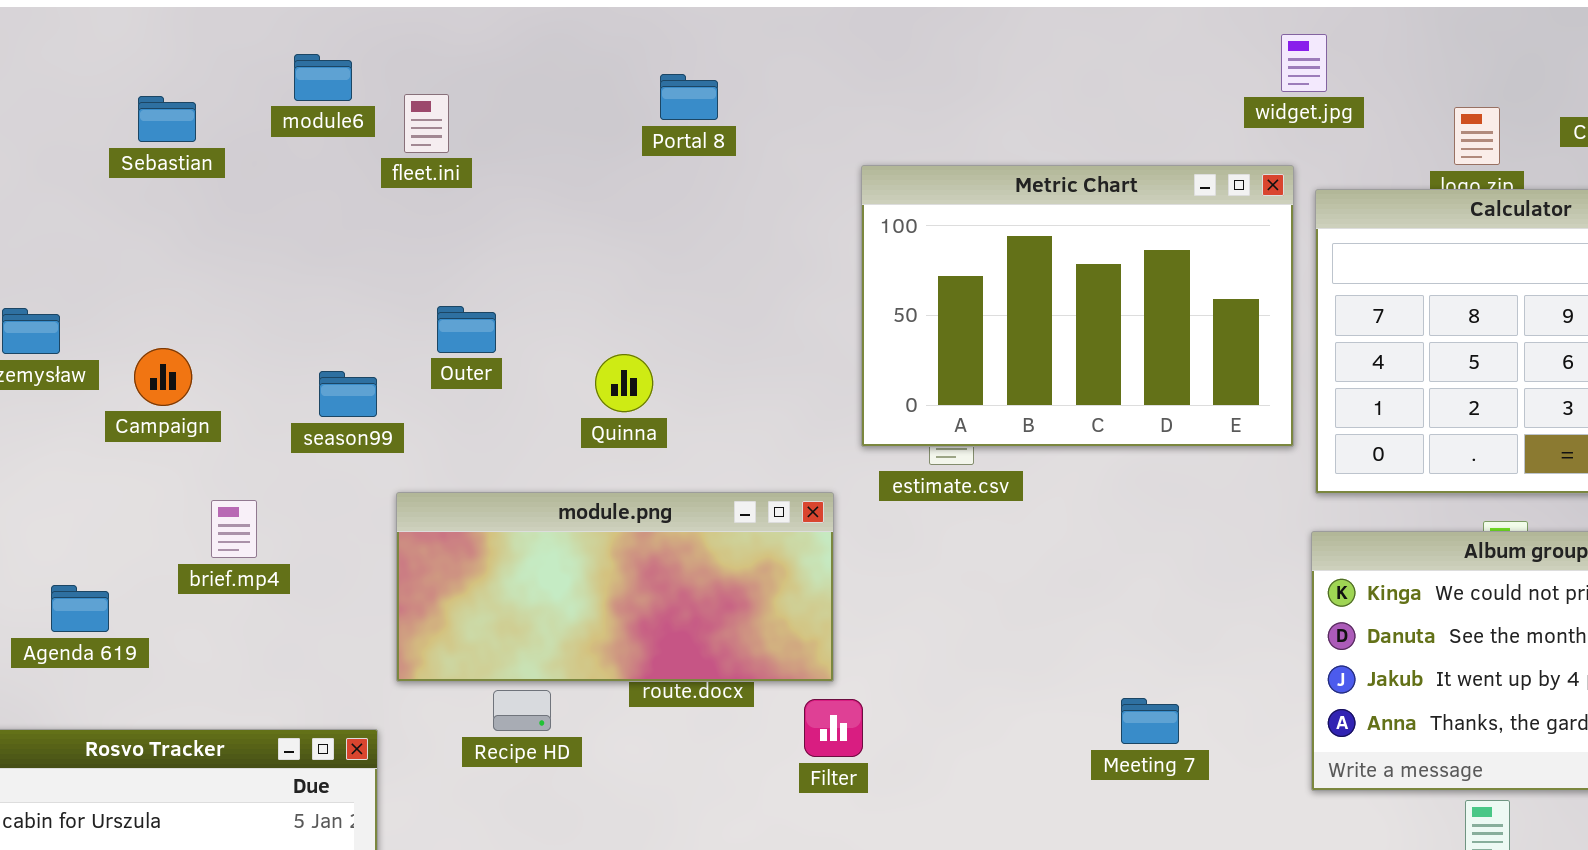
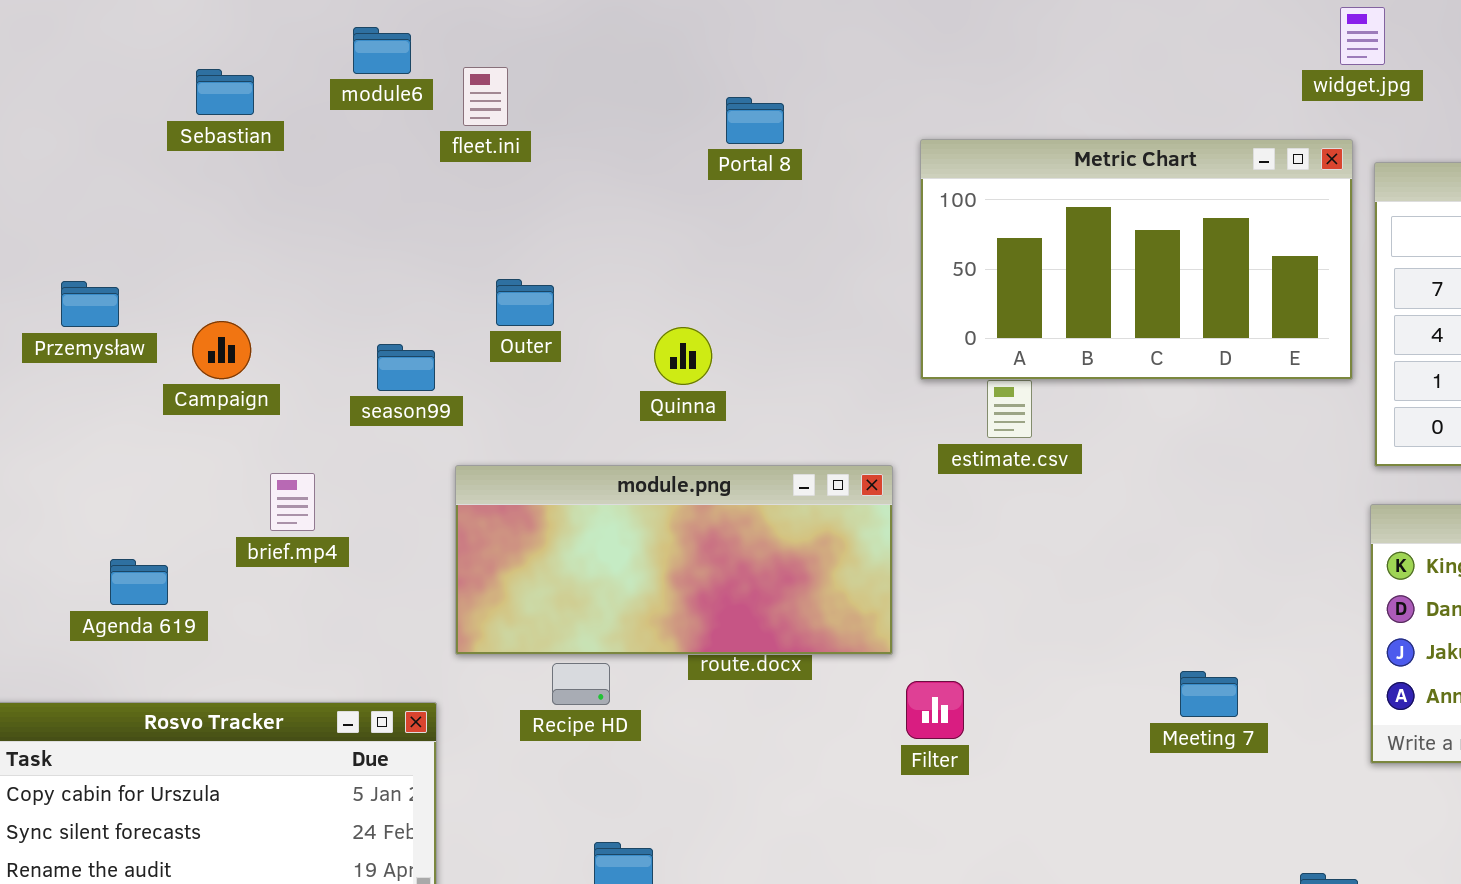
Portal 8: [660,74,718,120] -> [726,97,784,144], moved
Metric Chart: [861,165,1294,447] -> [920,139,1353,380], resized
Filter: [804,699,863,757] -> [906,681,964,739], moved

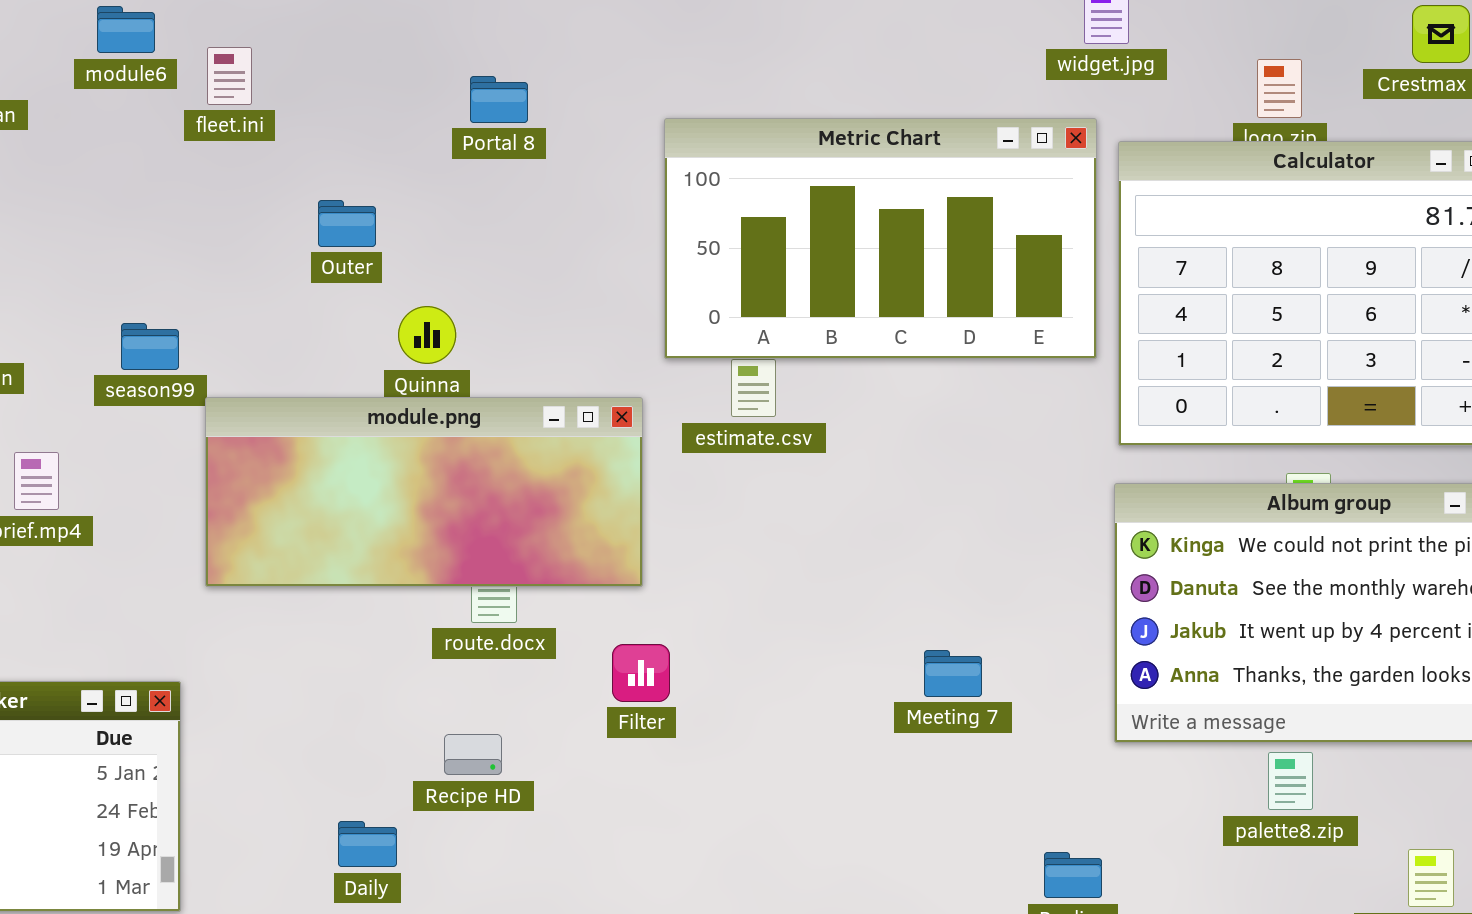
Outer: [496,279,554,326] -> [318,200,376,247], moved
module.png: [455,465,893,655] -> [205,397,643,587], moved
Recipe HD: [552,663,610,705] -> [444,734,502,775], moved
Filter: [906,681,964,739] -> [612,644,670,702], moved

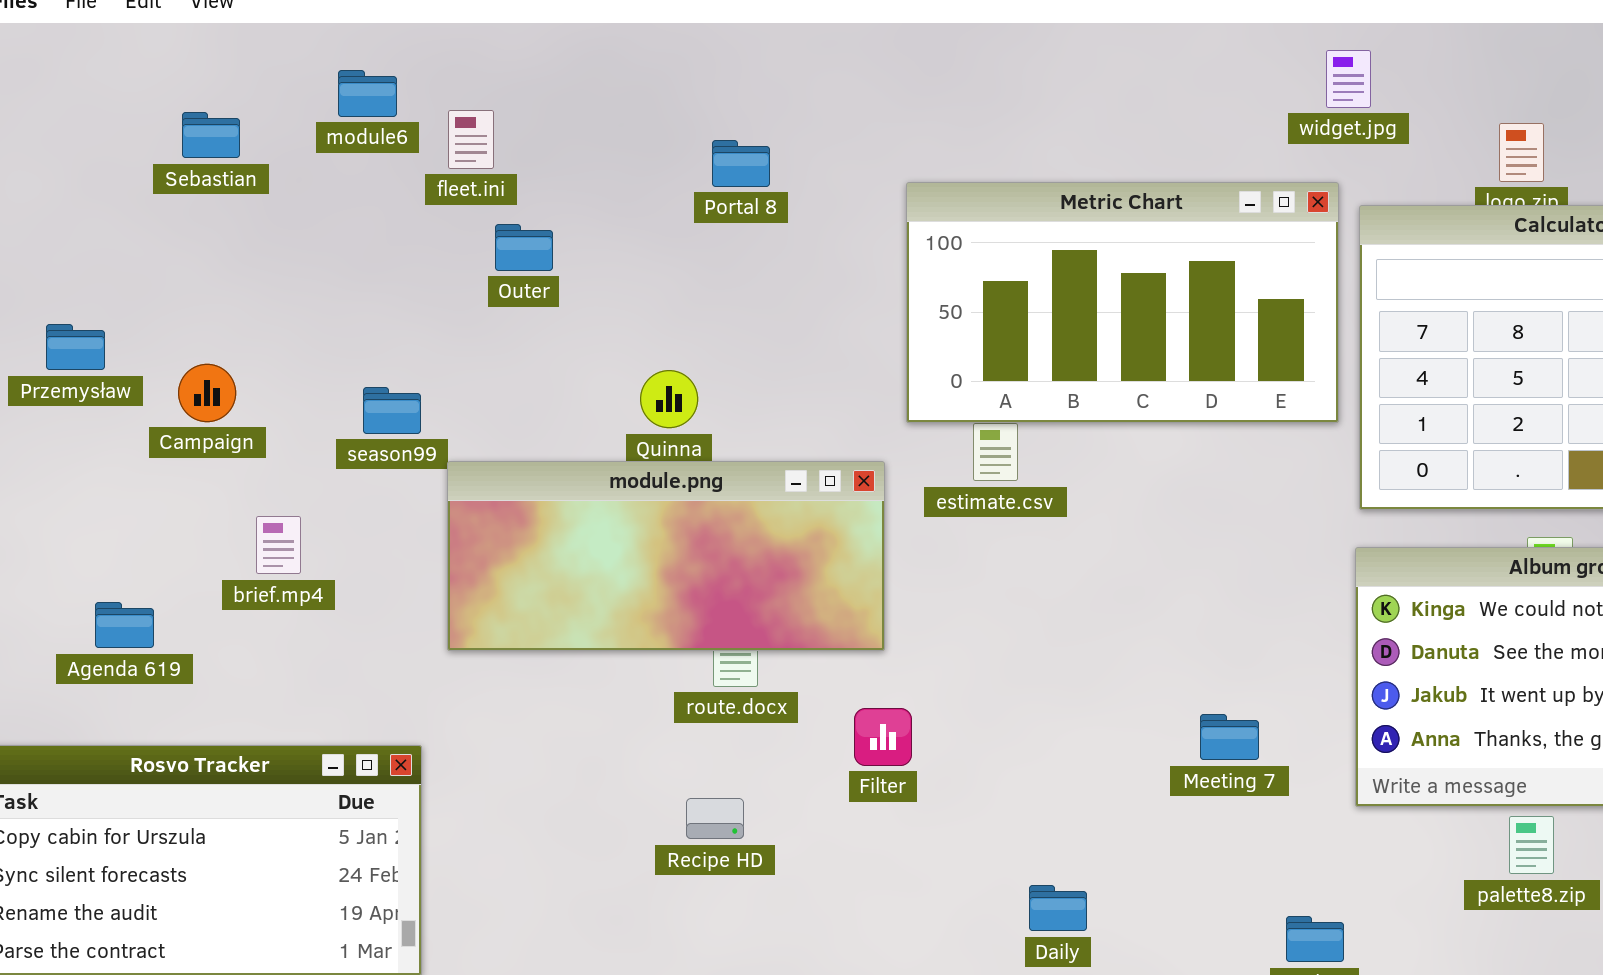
Outer: [318,200,376,247] -> [495,224,553,271], moved
Meeting 7: [924,650,982,697] -> [1200,714,1259,760], moved
Daily: [338,821,397,867] -> [1029,885,1087,931], moved

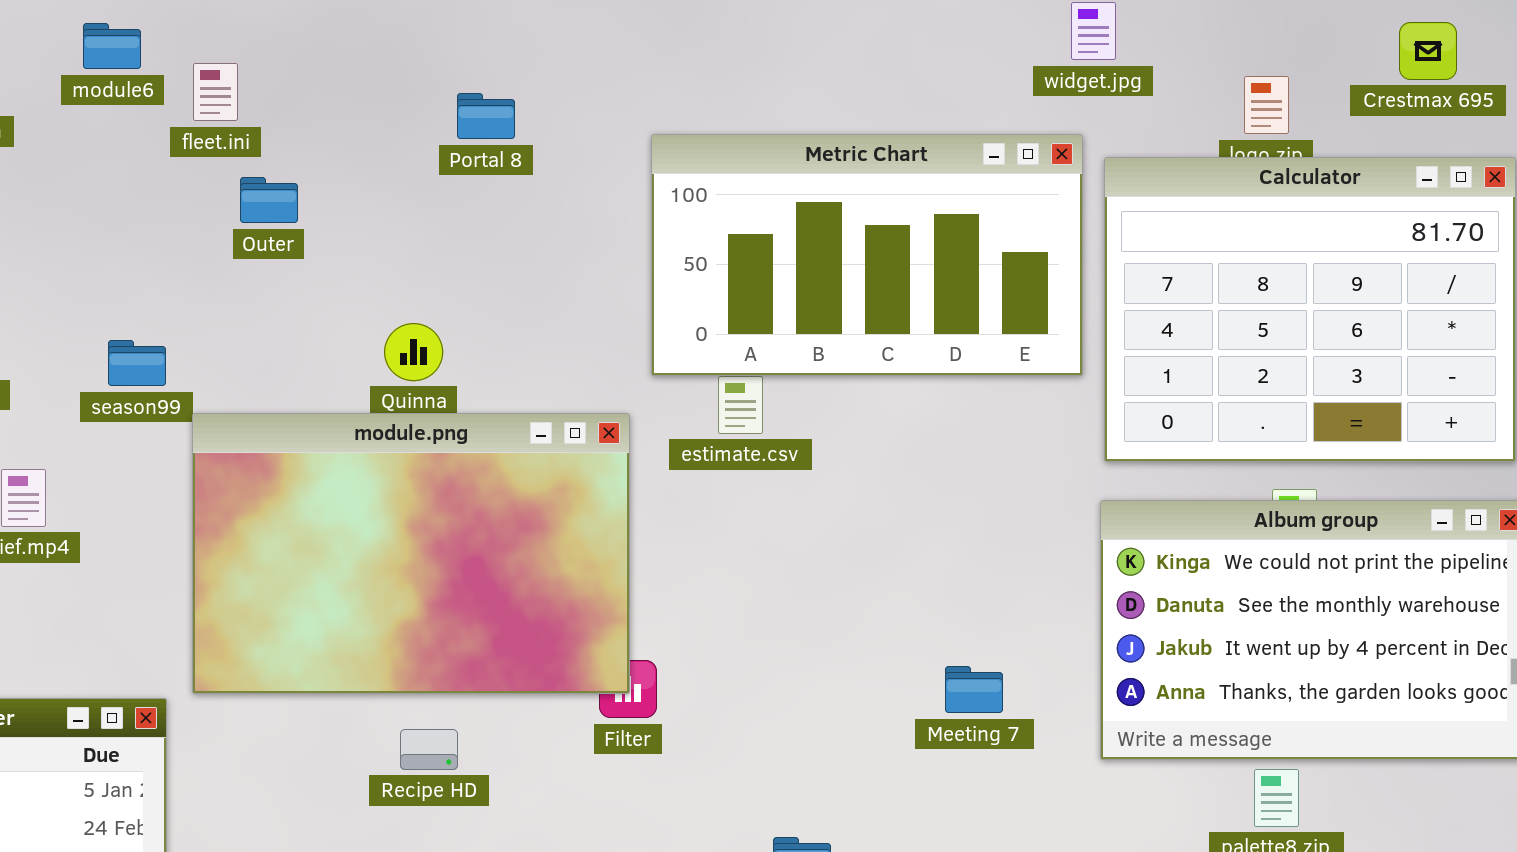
module.png: [447,461,885,651] -> [192,413,630,694], resized
Recipe HD: [686,798,744,839] -> [400,729,458,770], moved

